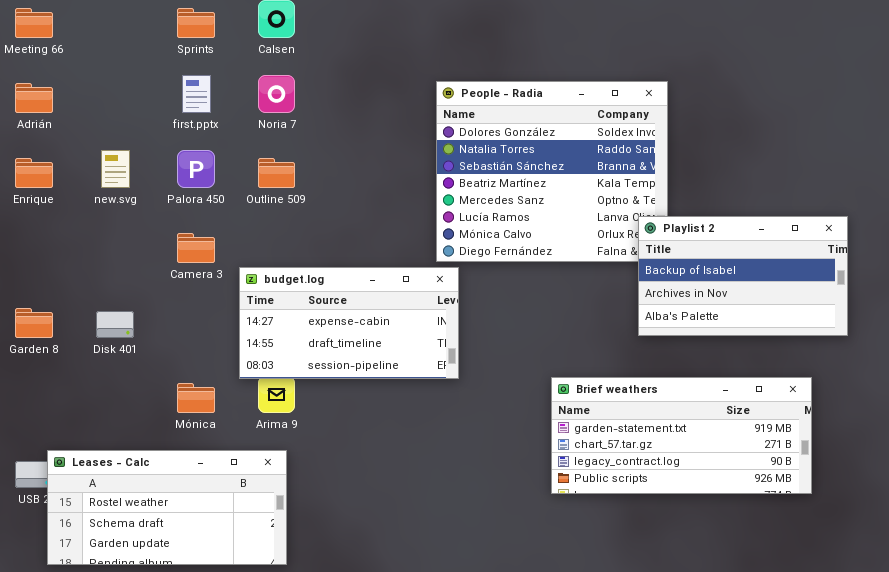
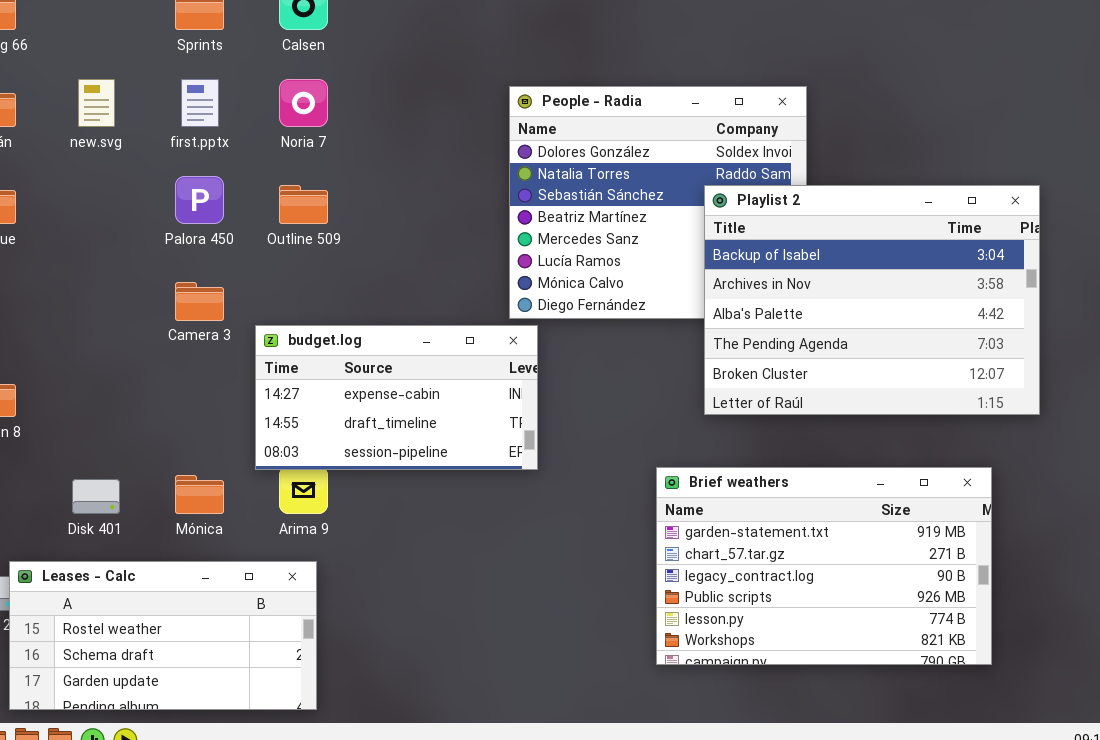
new.svg: [101,150,130,188] -> [78,79,115,127], moved
Playlist 2: [638,216,848,336] -> [704,185,1040,415], resized
Disk 401: [96,311,134,338] -> [72,479,120,514], moved
Brief weathers: [551,377,812,494] -> [656,467,992,665], resized

